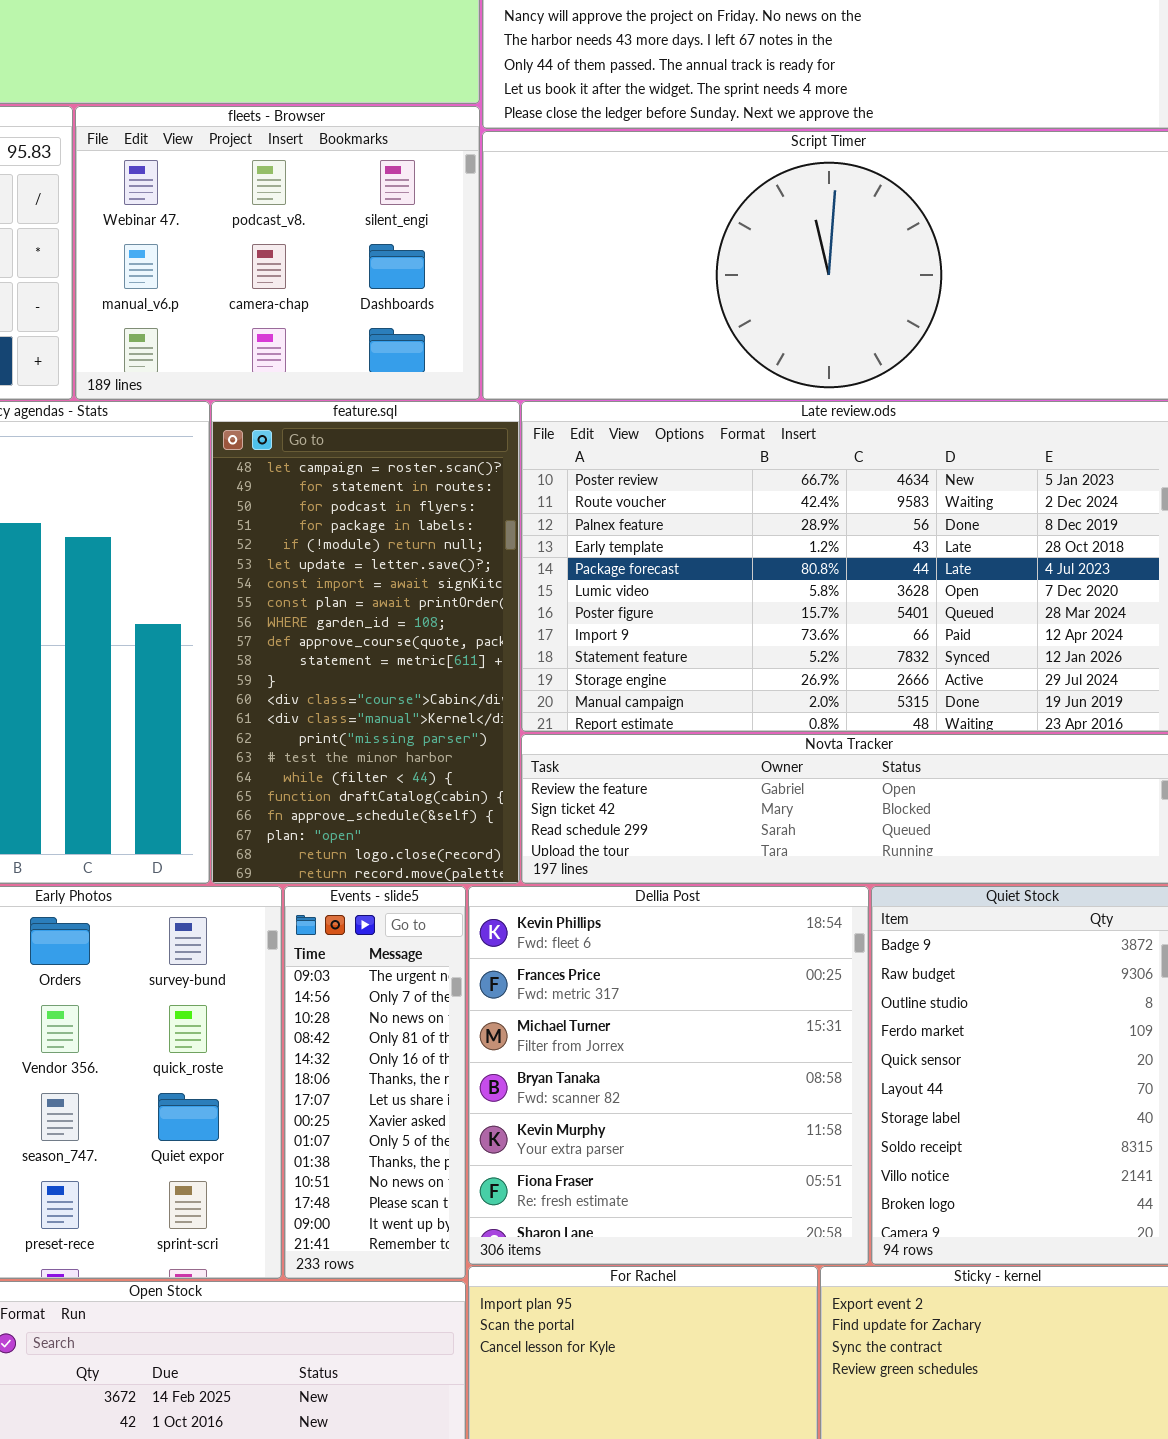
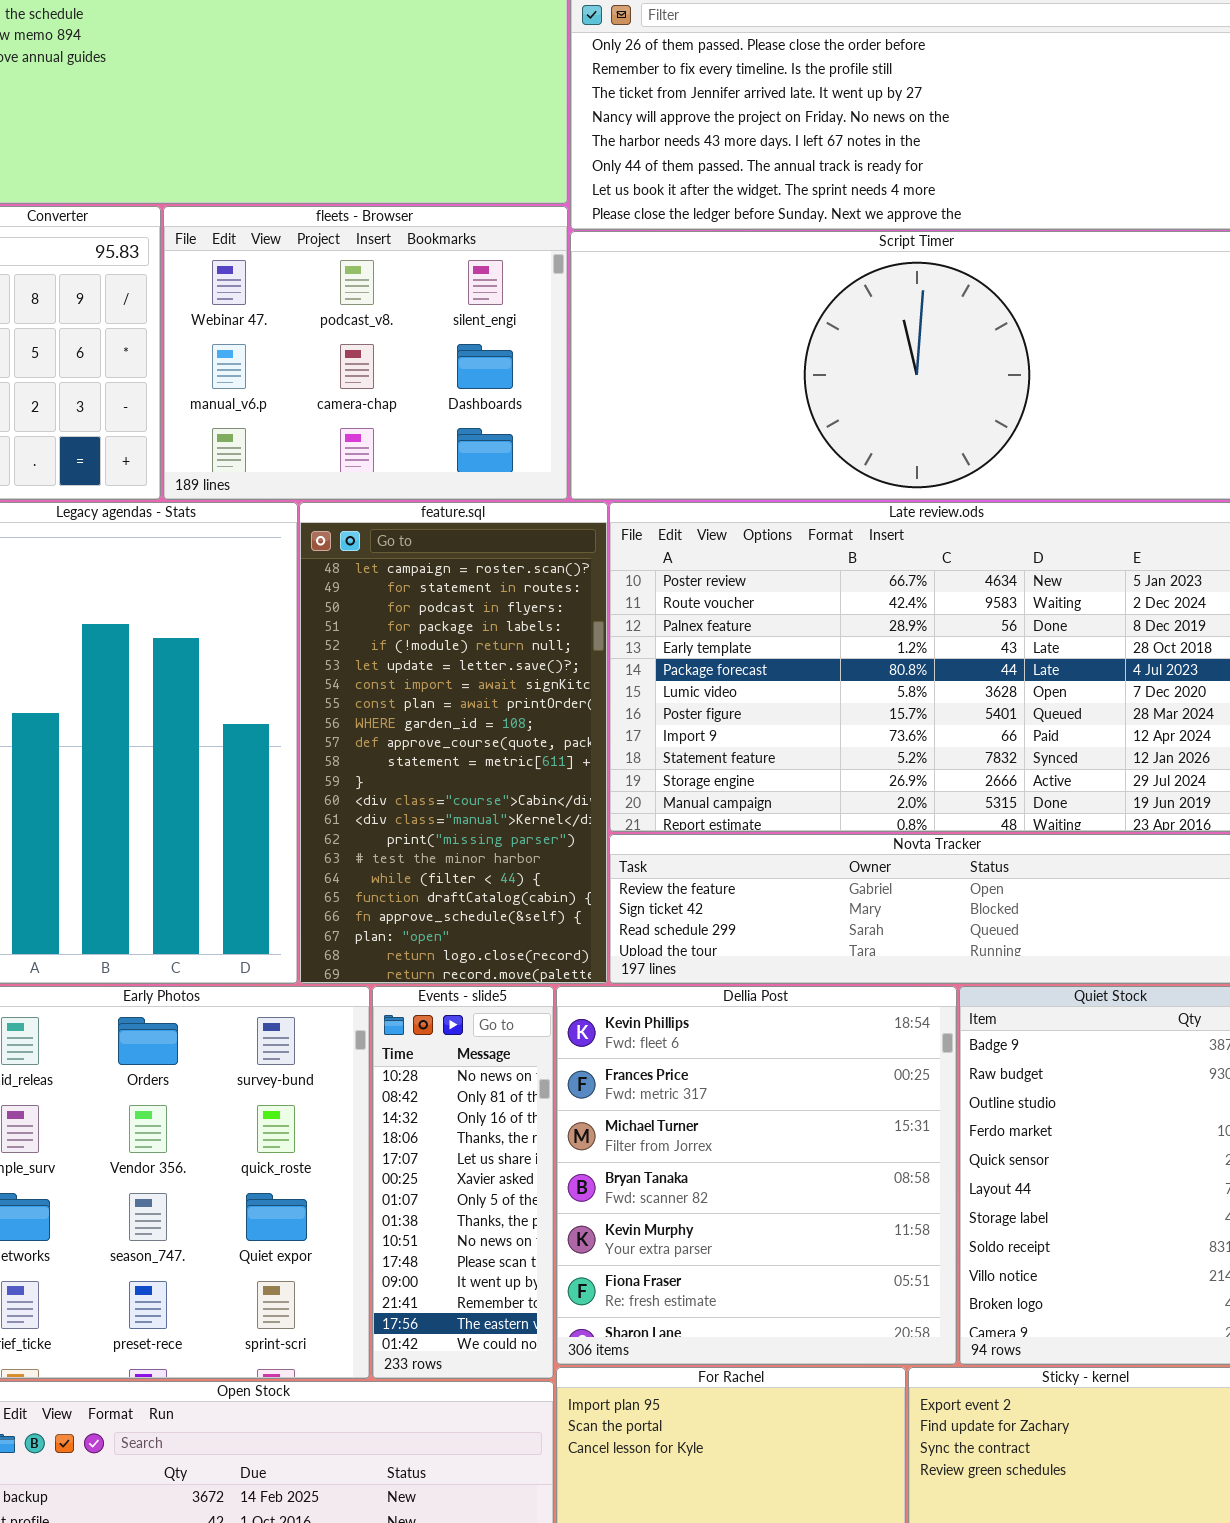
Events - slide5: [284,886,466,1279] -> [372,986,554,1379], scrolled down 2 rows

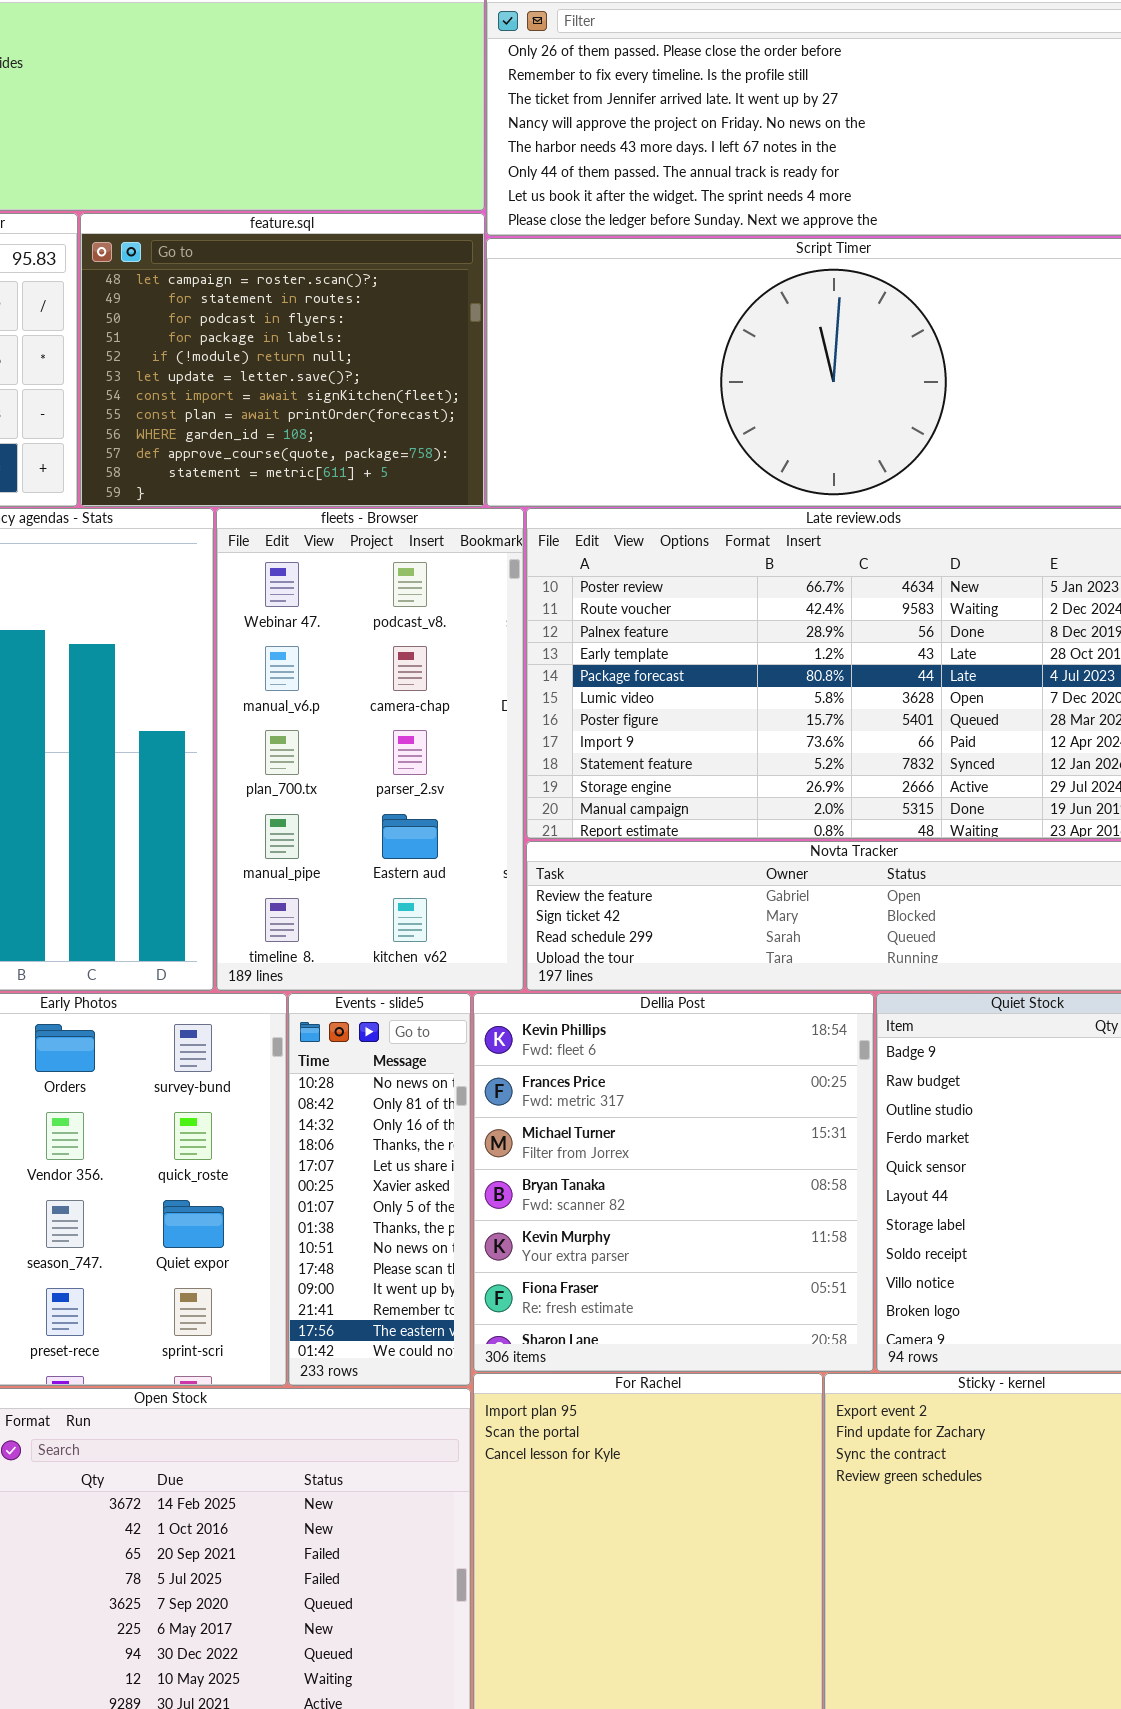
fleets - Browser: [163,206,568,500] -> [216,508,524,991], moved, resized
feature.sql: [299,502,608,984] -> [80,213,485,507], moved, resized

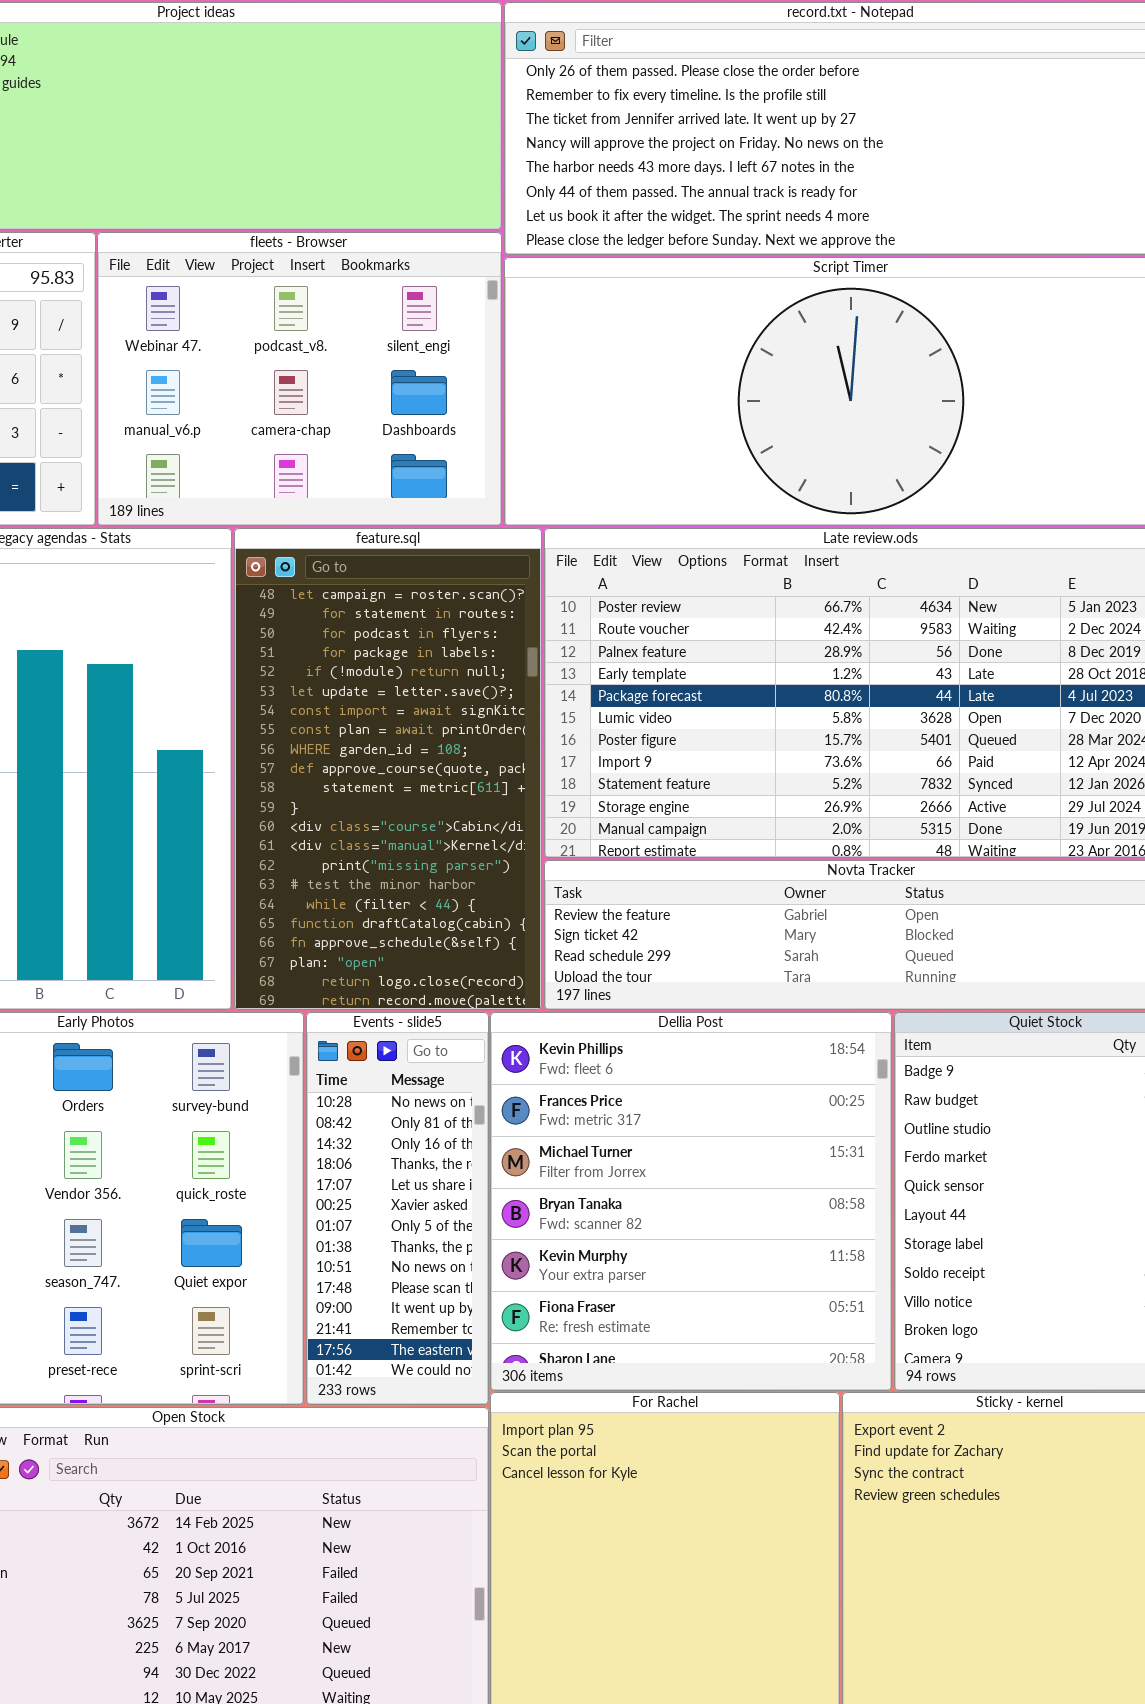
feature.sql: [80,213,485,507] -> [234,528,542,1010], moved, resized
fleets - Browser: [216,508,524,991] -> [97,232,502,526], moved, resized

